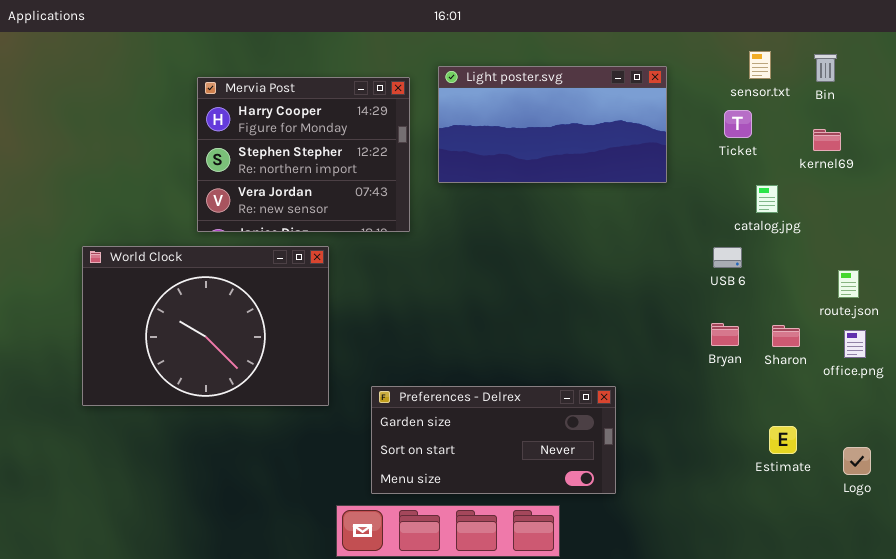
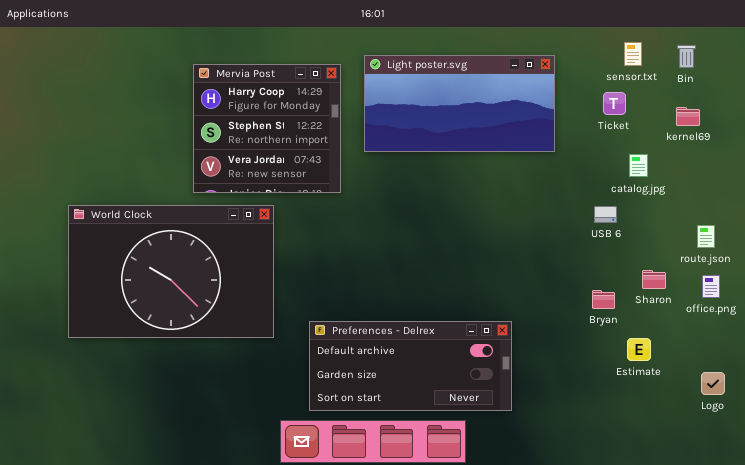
Mervia Post: [197,77,410,232] -> [193,64,341,193], resized
Bryan: [711,323,739,346] -> [592,290,615,309], moved
Preferences - Delrex: [371,386,616,494] -> [309,321,512,411], scrolled up 1 row
Estimate: [769,426,797,454] -> [627,338,651,361], moved

